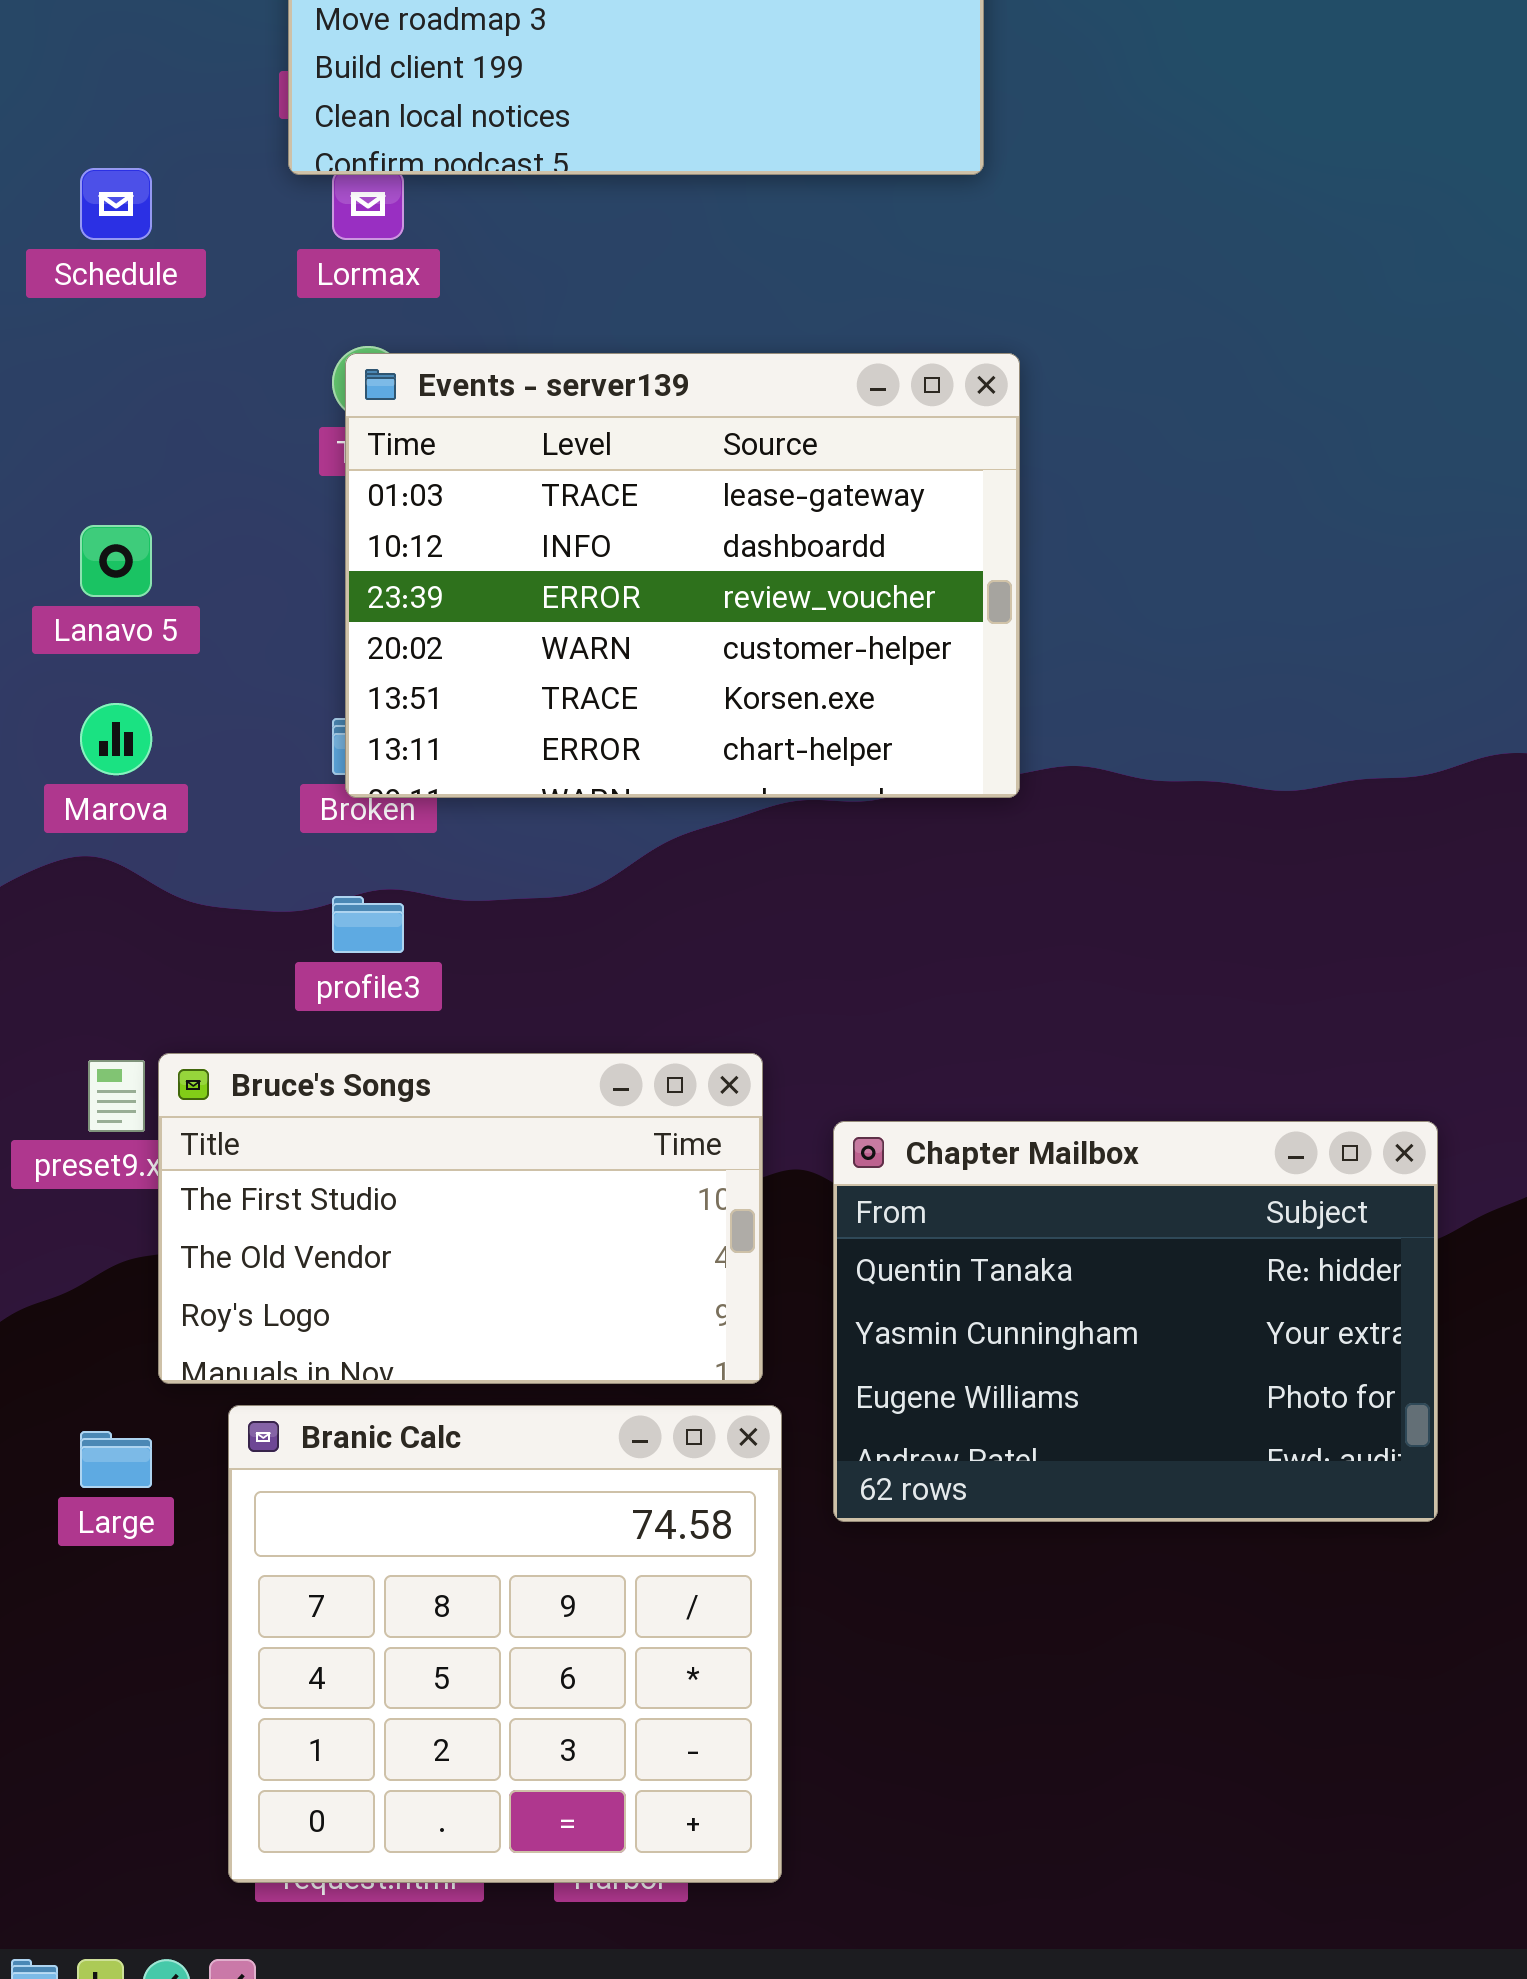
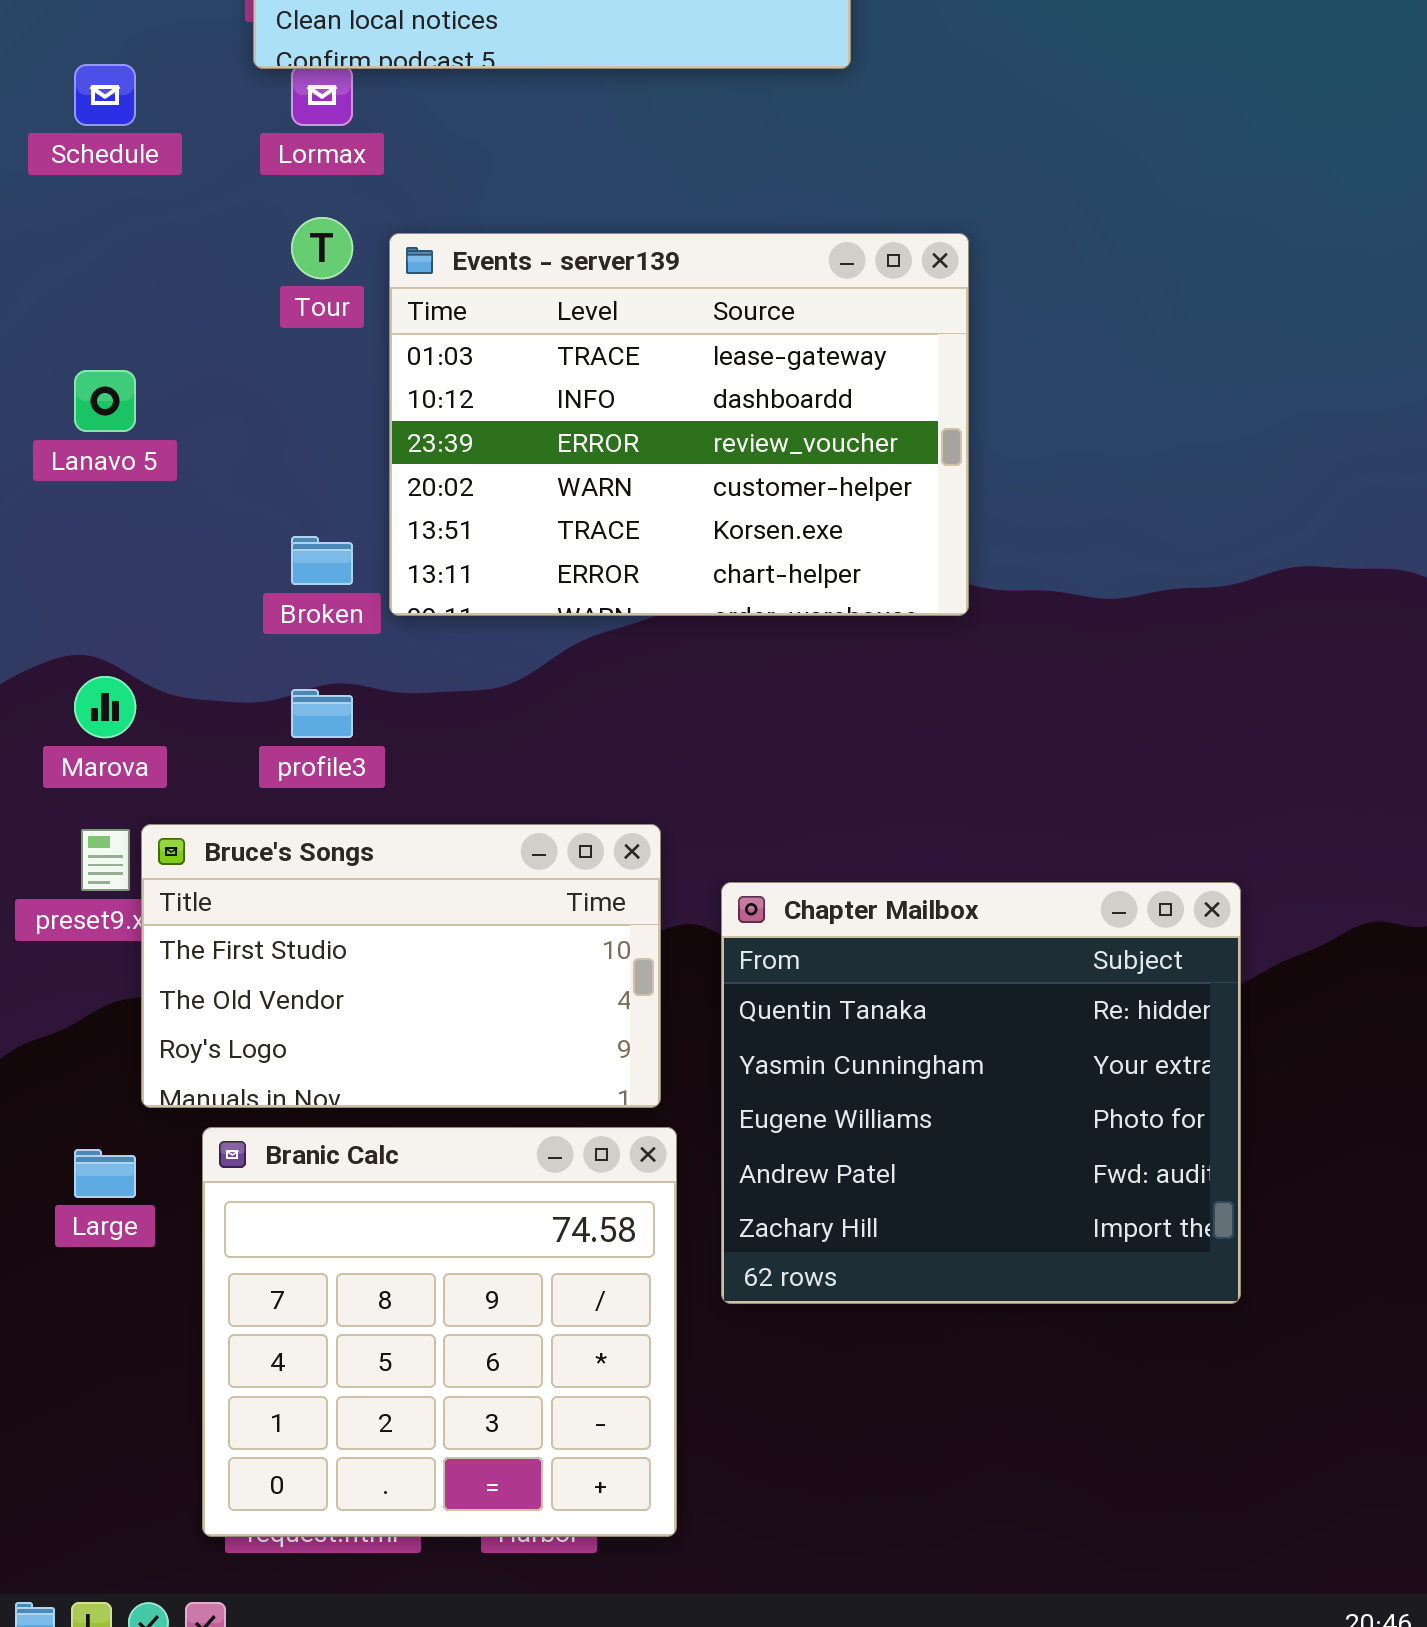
Events - server139: [345,353,1020,798] -> [389,233,969,616], moved
Marova: [80,703,152,775] -> [74,676,136,738], moved
Chapter Mailbox: [833,1121,1438,1522] -> [721,882,1241,1304], resized

